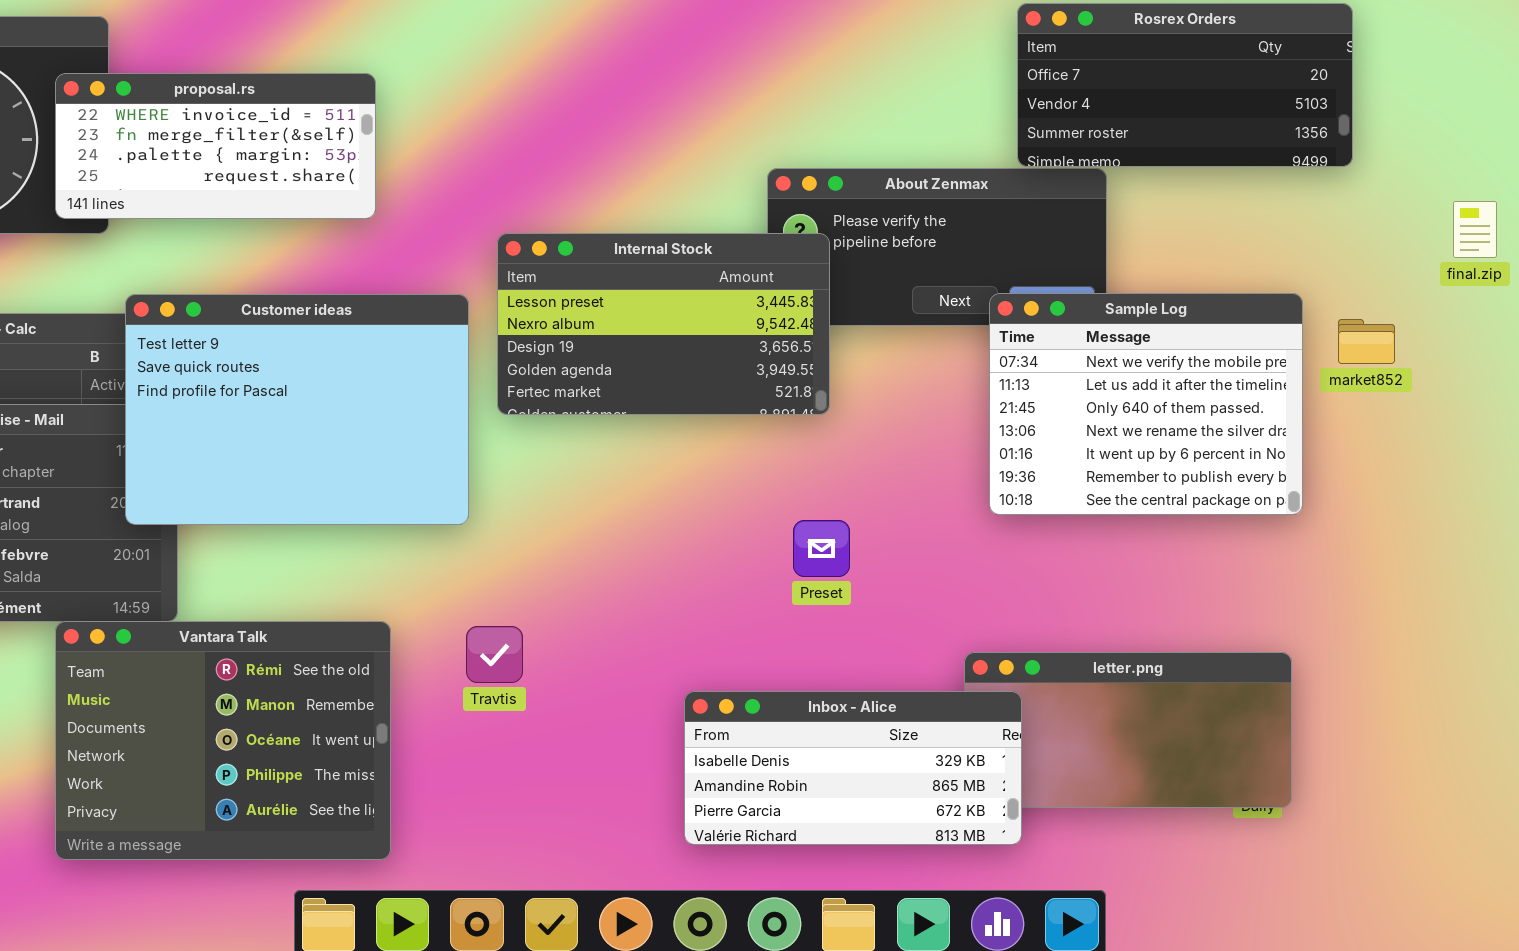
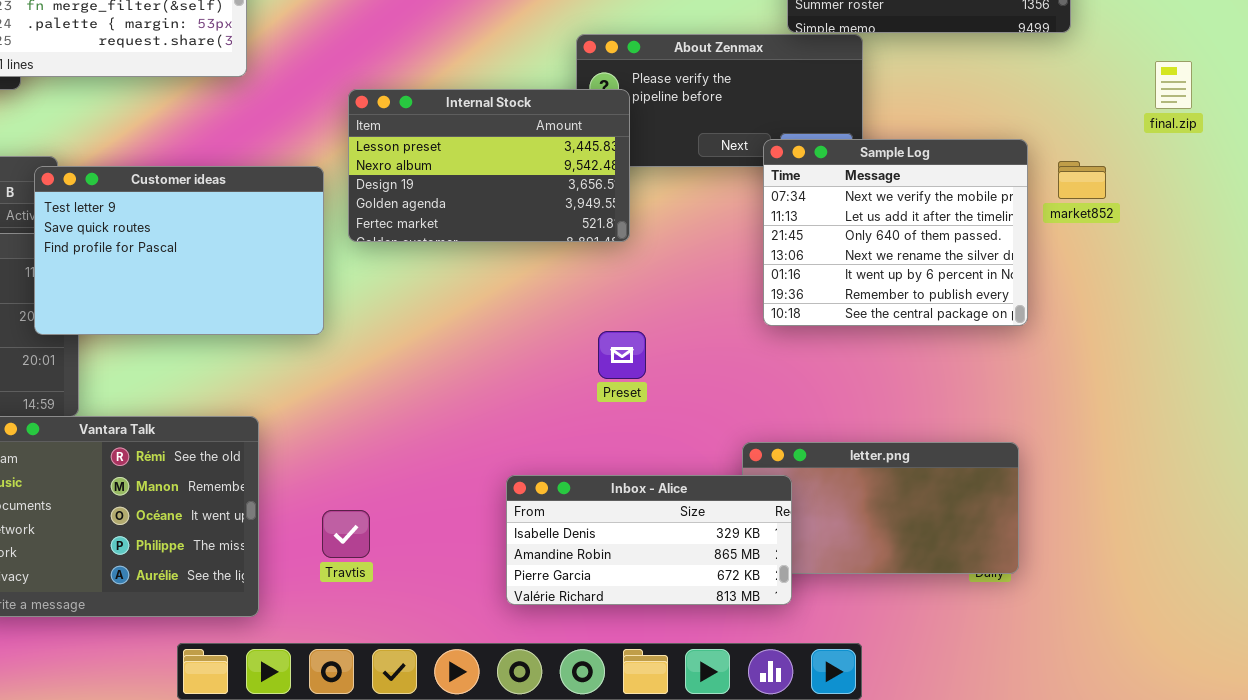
Customer ideas: [125,294,469,525] -> [34,166,324,335], resized
Travtis: [466,626,523,683] -> [322,510,370,558], moved

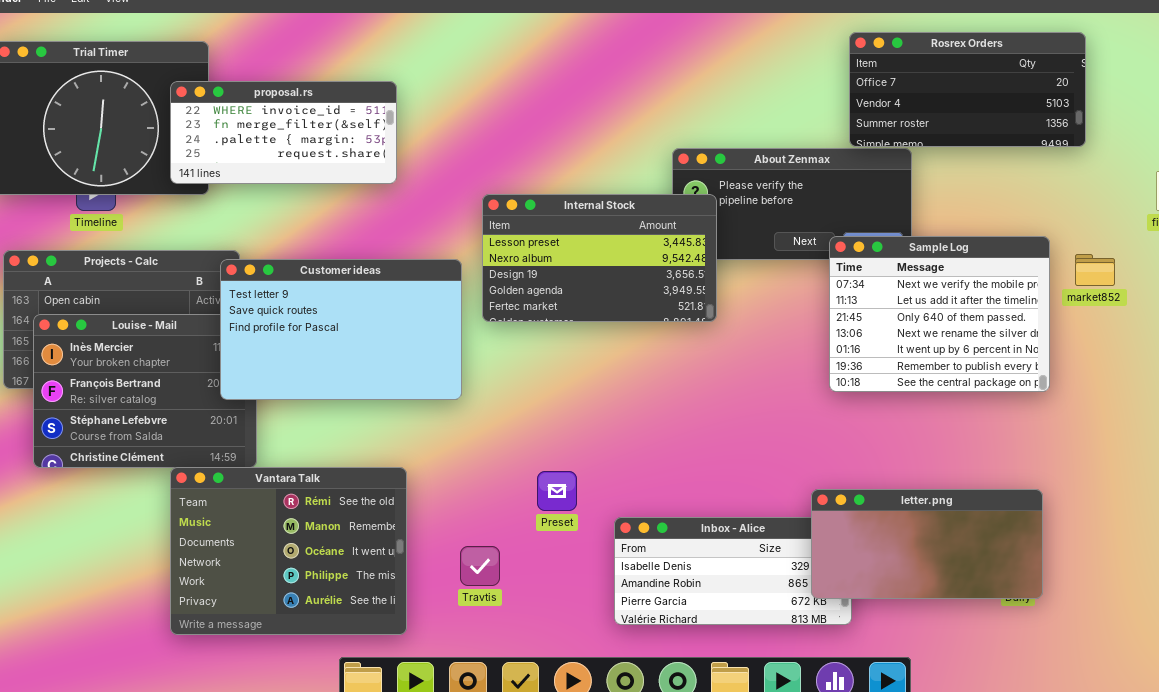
Preset: [598,331,646,379] -> [537,471,577,511], moved
letter.png: [742,442,1019,574] -> [811,489,1043,599], raised

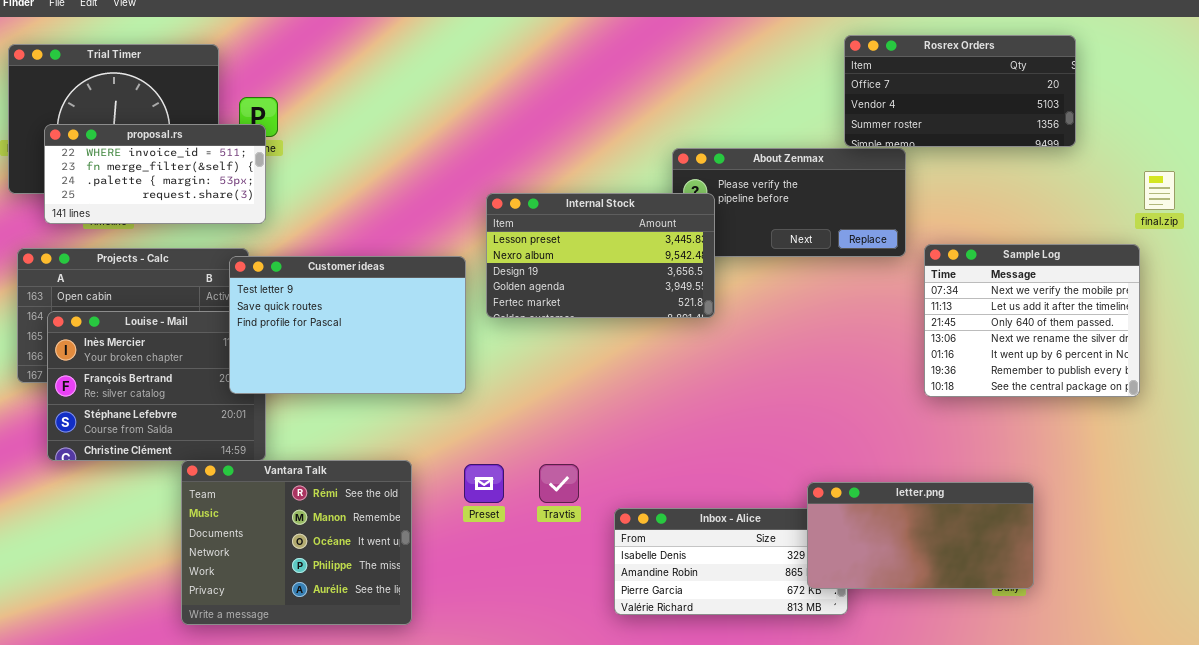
proposal.rs: [170,81,397,184] -> [44,124,266,224], moved
Sample Log: [829,236,1050,392] -> [924,244,1140,397], moved
Preset: [537,471,577,511] -> [464,464,504,503], moved
Travtis: [460,546,500,586] -> [539,464,579,503], moved

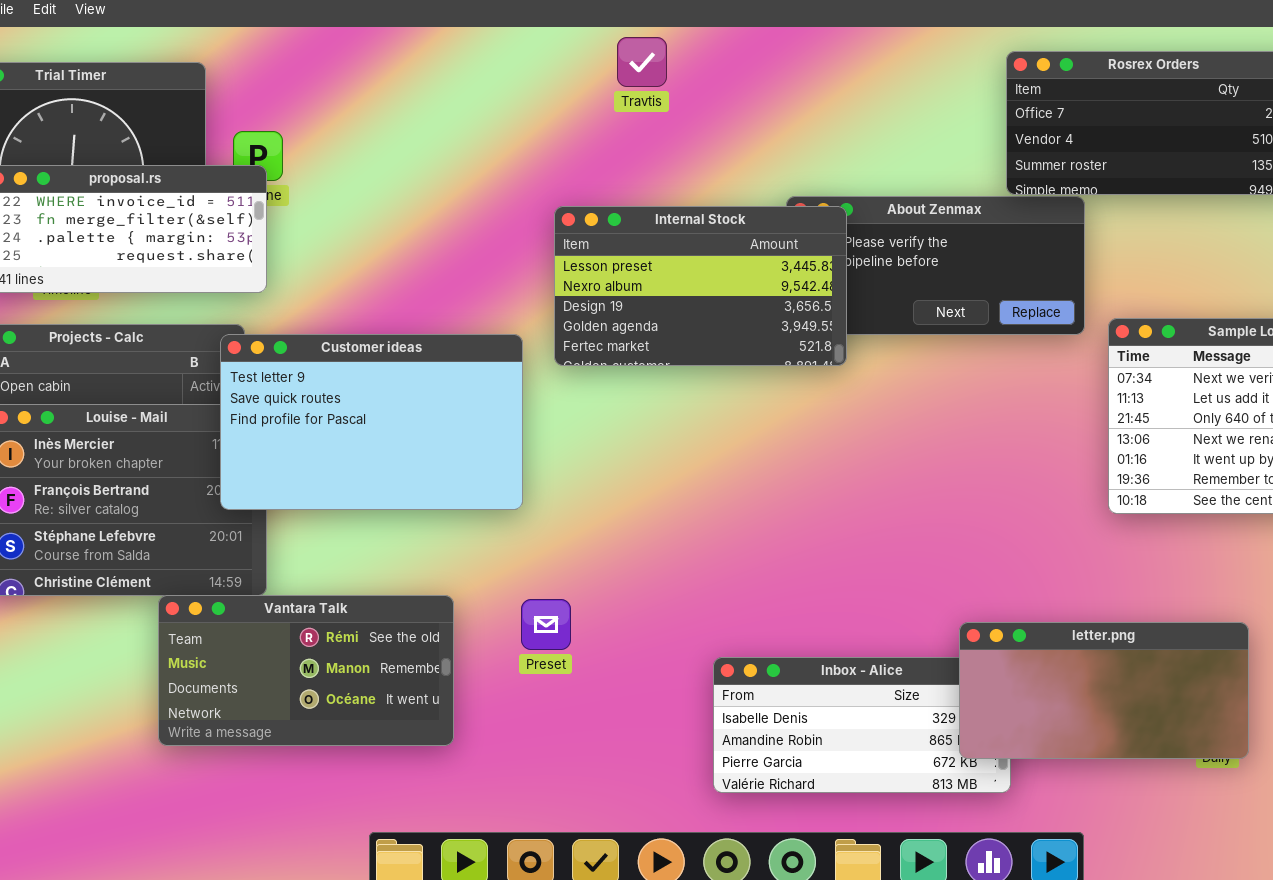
Internal Stock: [486,193,715,318] -> [554,206,847,366], moved
Vantara Talk: [181,460,412,625] -> [158,595,454,746], resized
Travtis: [539,464,579,503] -> [617,37,667,87], moved

